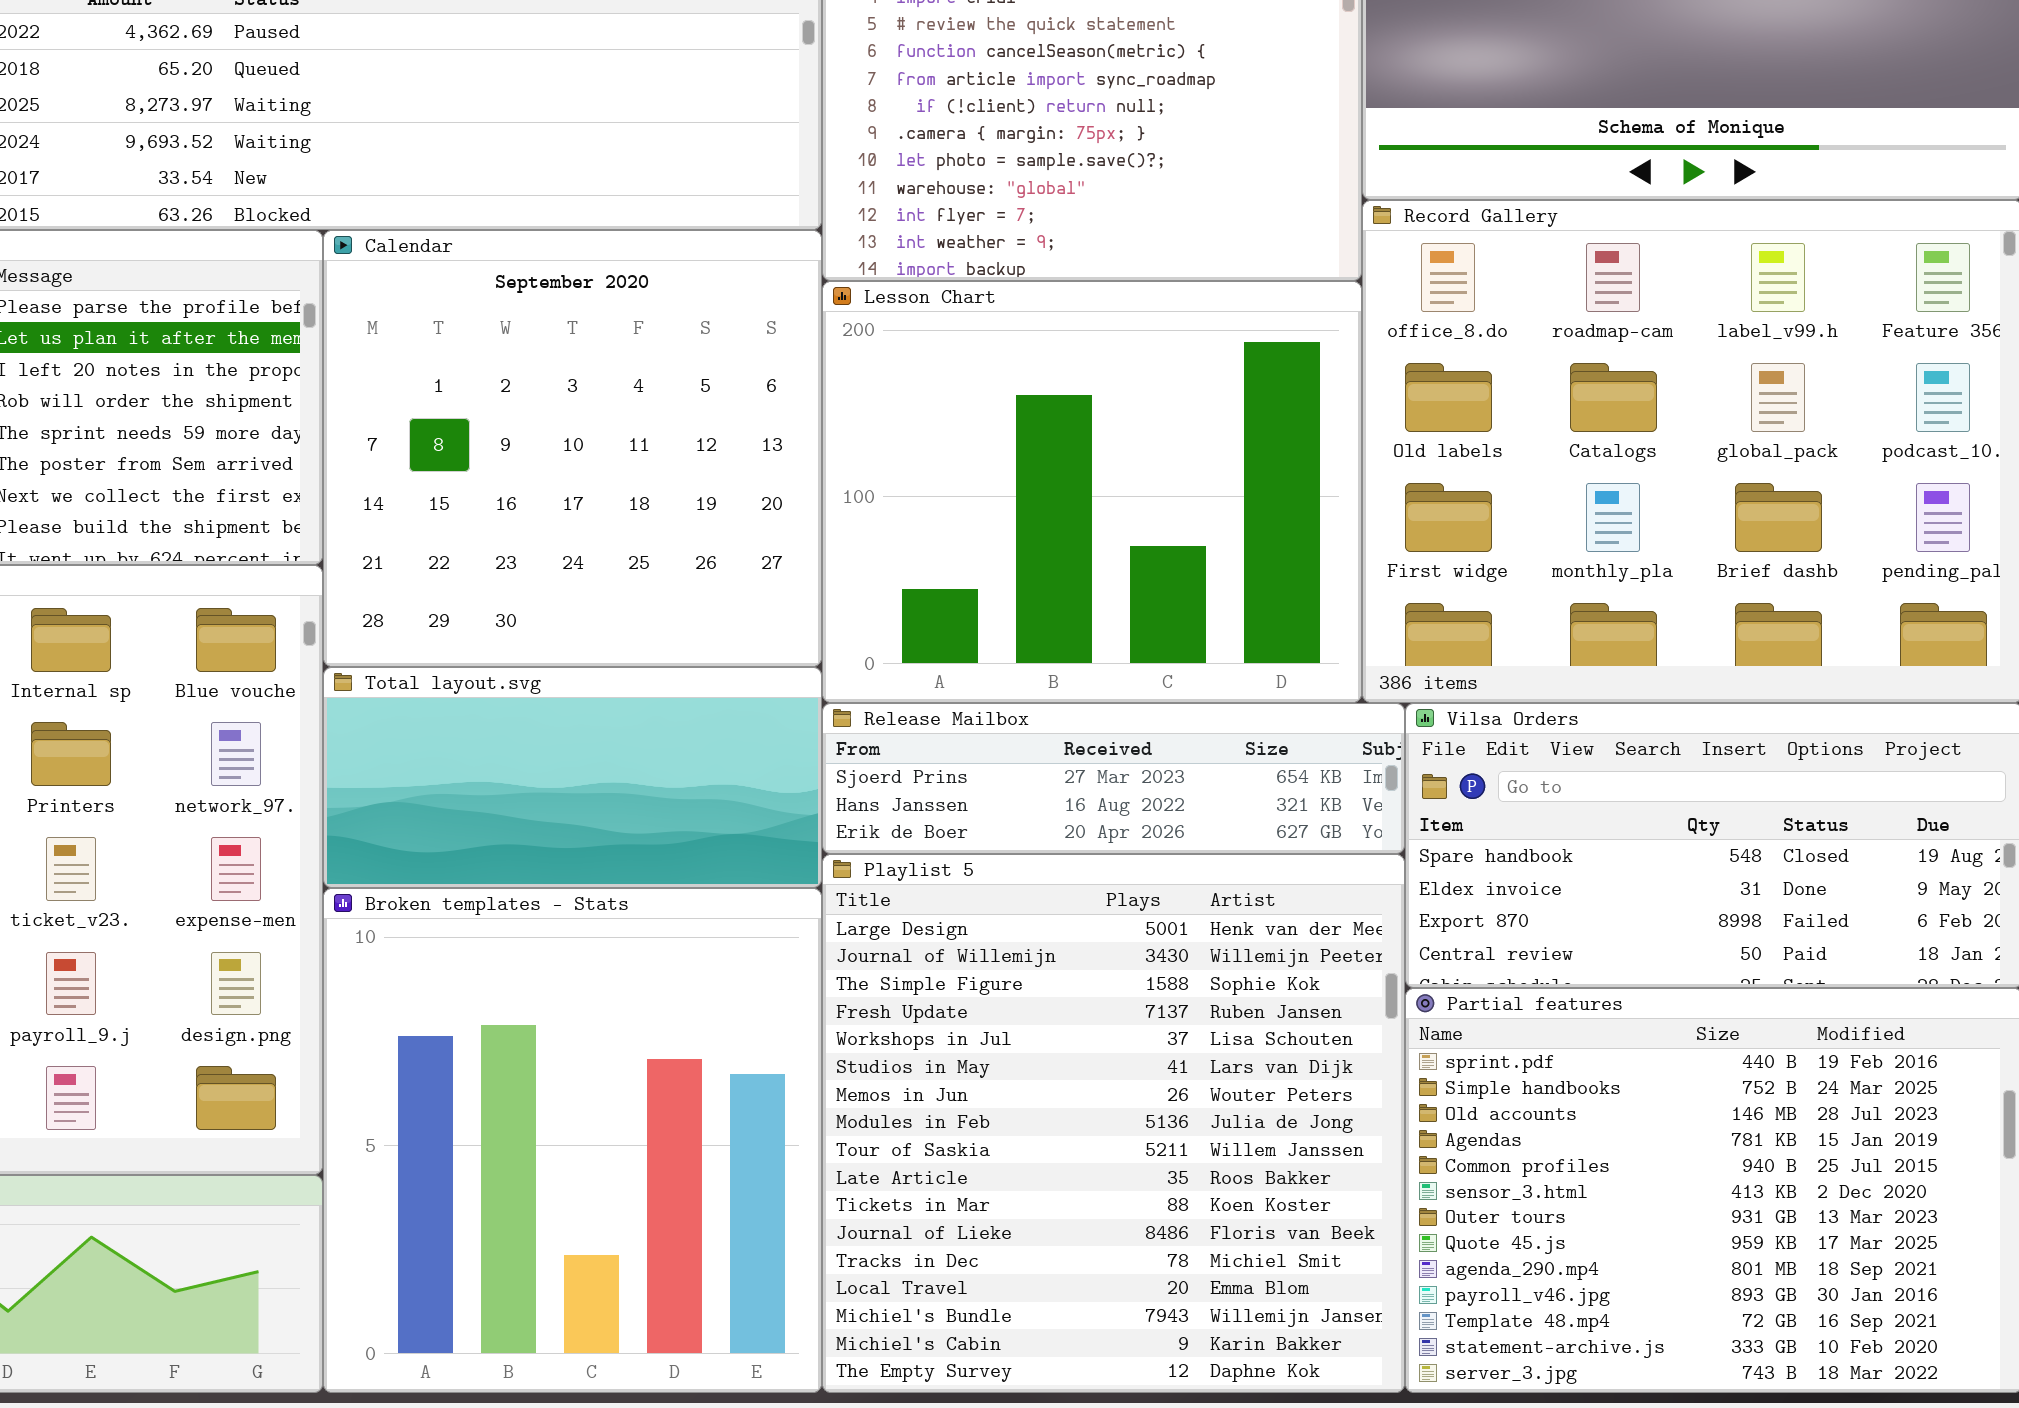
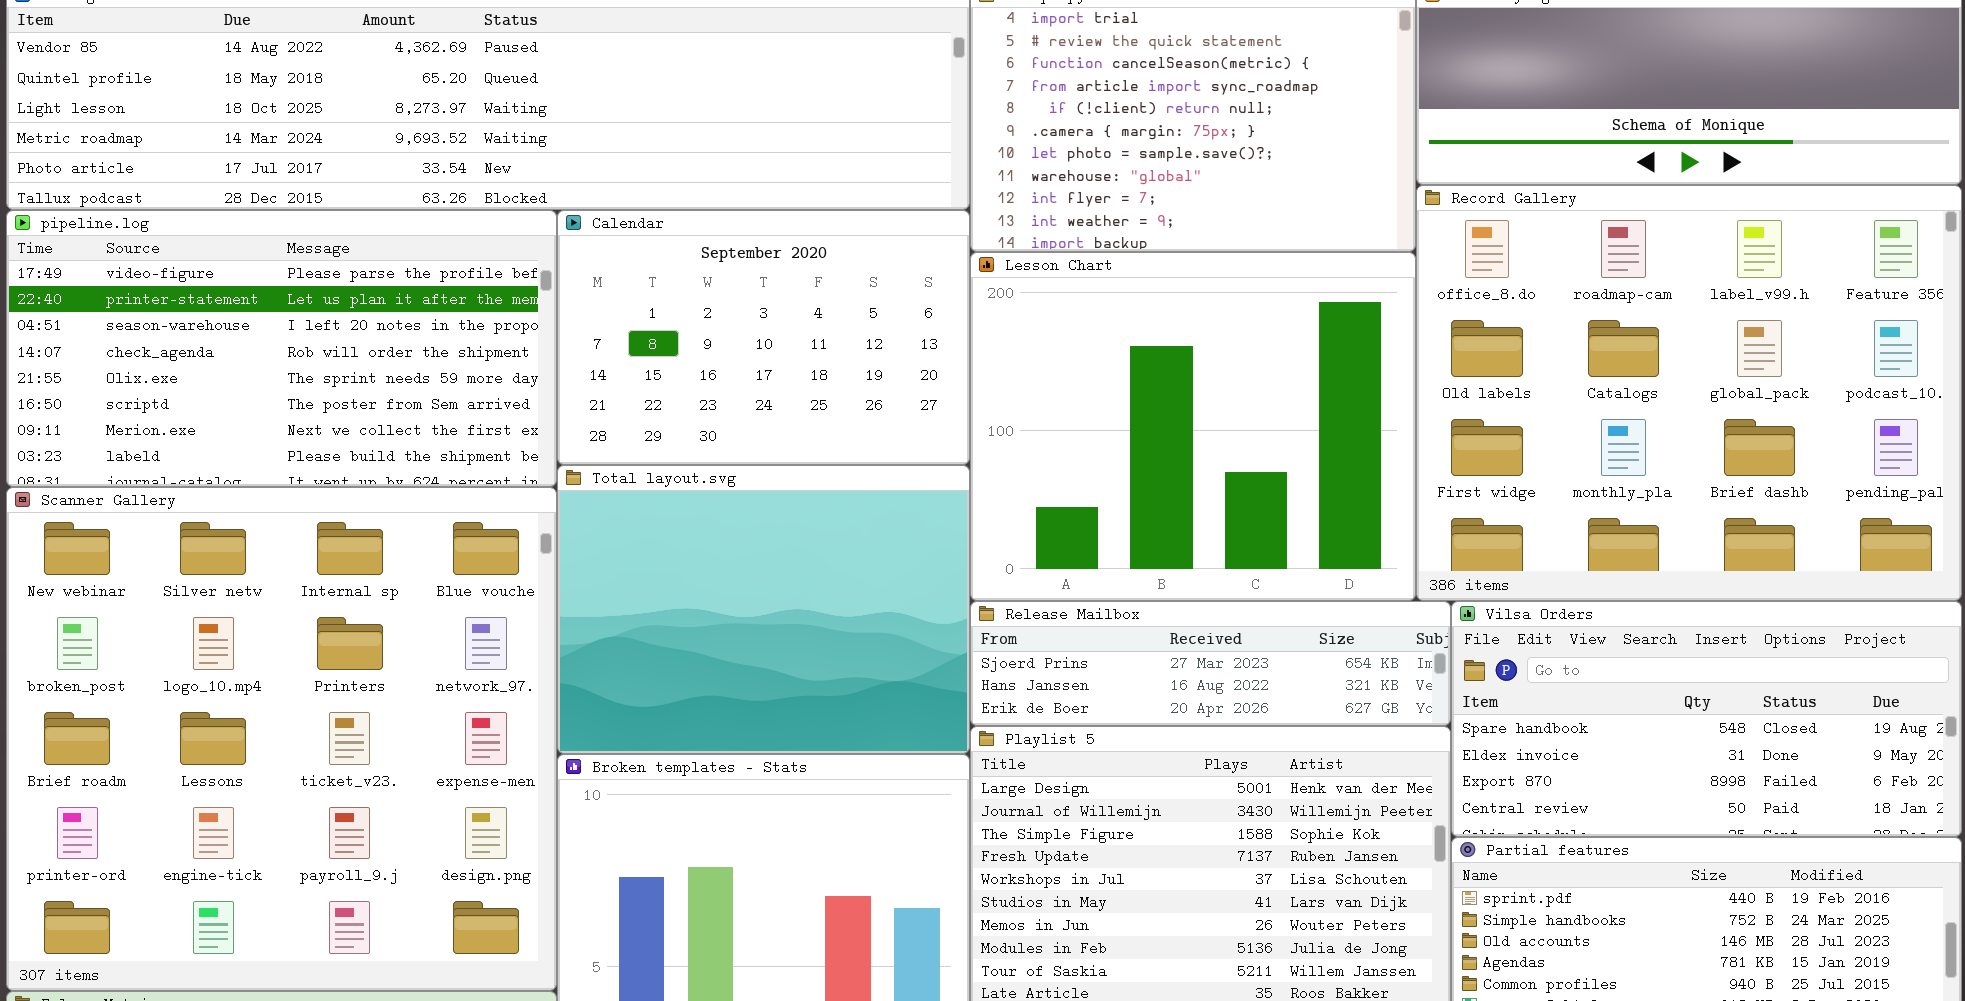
Calendar: [323,230,822,667] -> [557,210,970,465], resized
Total layout.svg: [323,667,822,888] -> [557,465,970,754], resized

